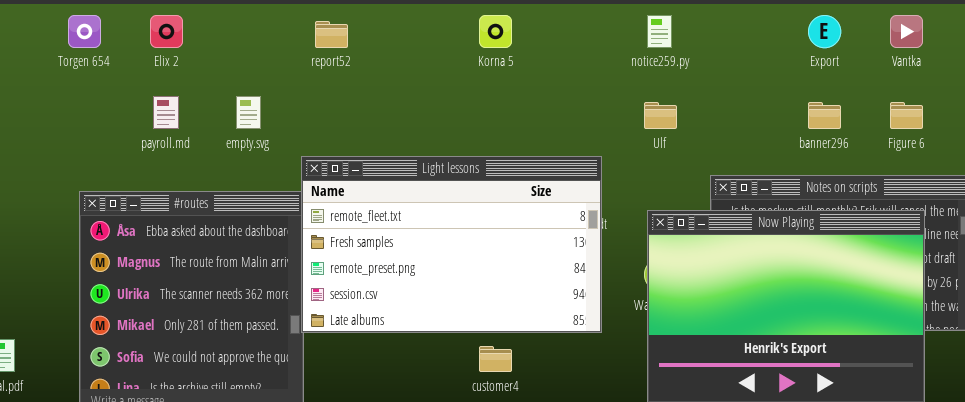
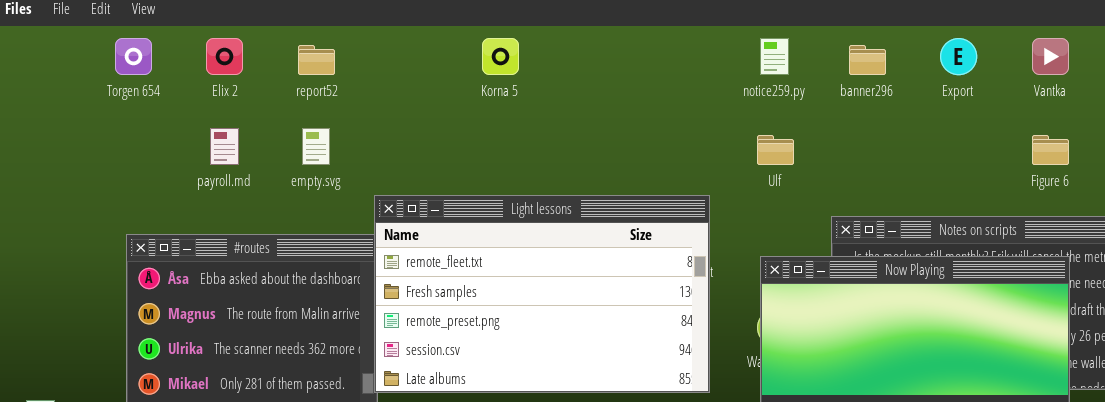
Korna 5: [479,15,512,48] -> [482,38,519,75], moved
report52: [315,21,348,48] -> [298,45,335,75], moved
banner296: [808,102,841,129] -> [849,45,886,75], moved

